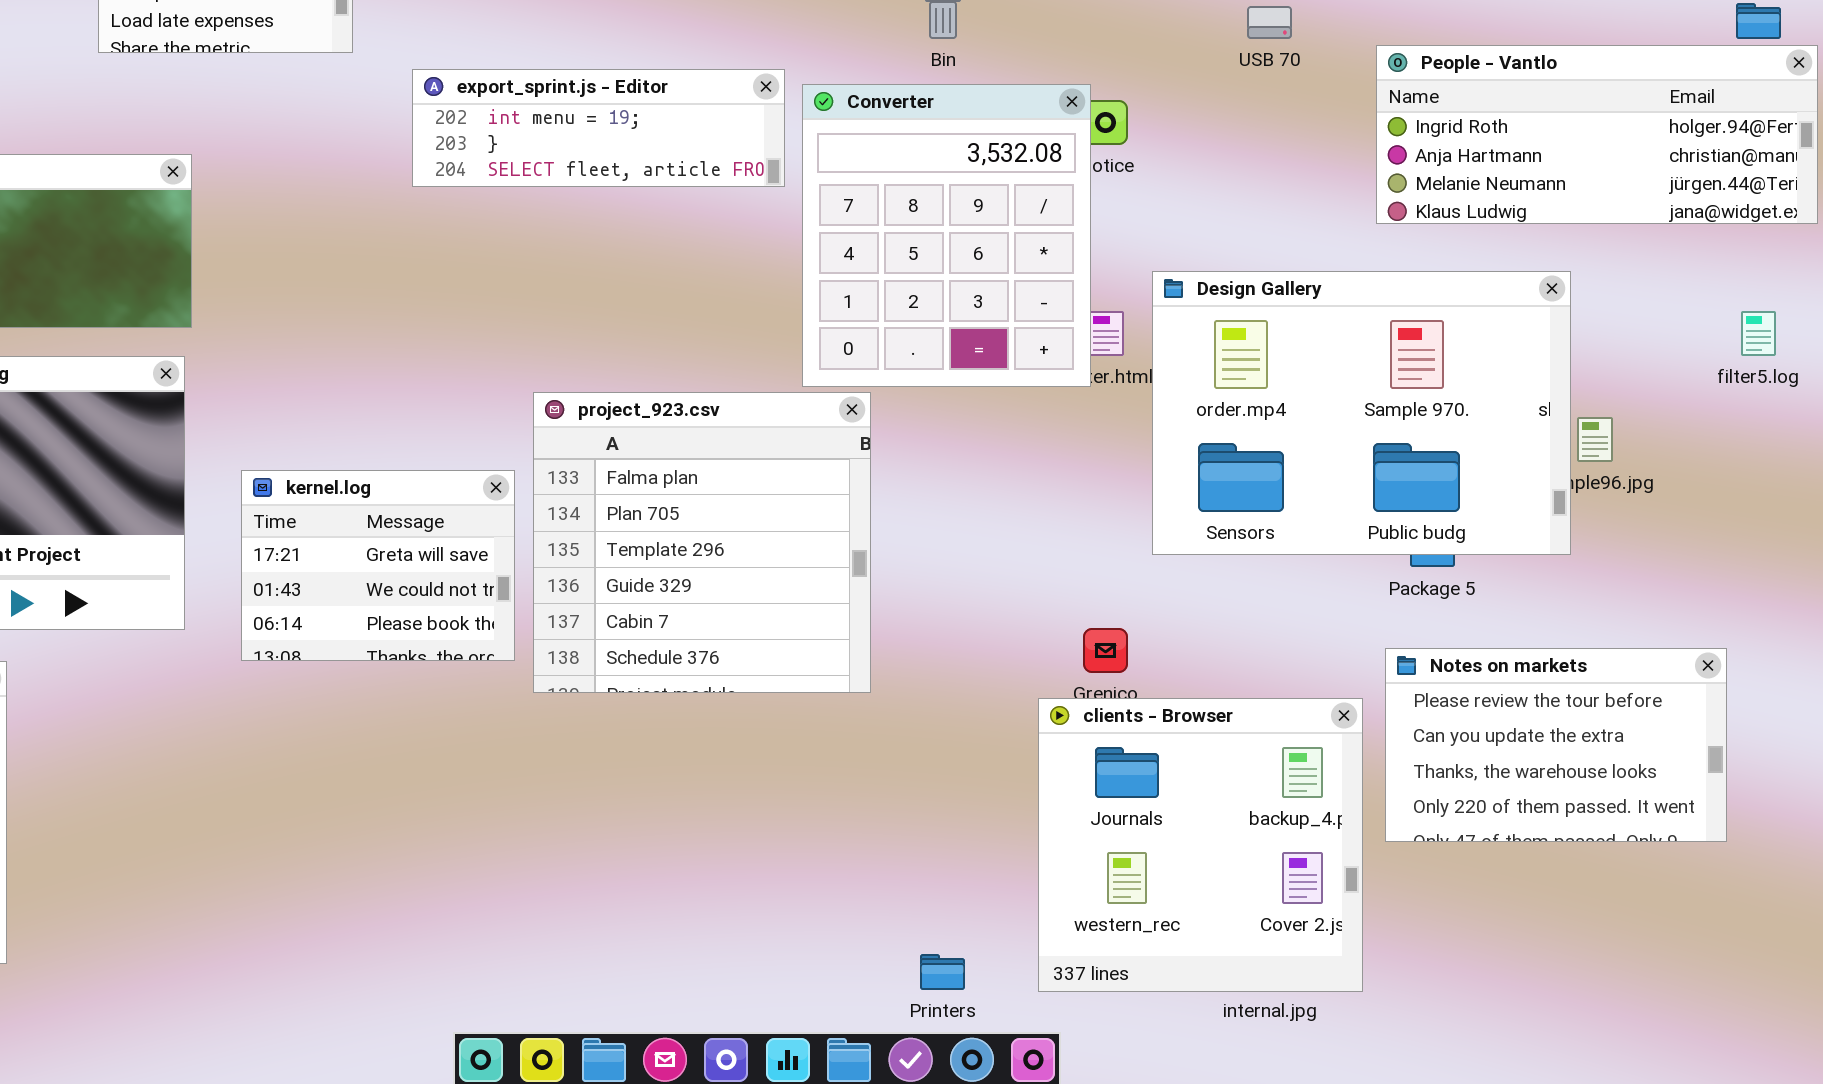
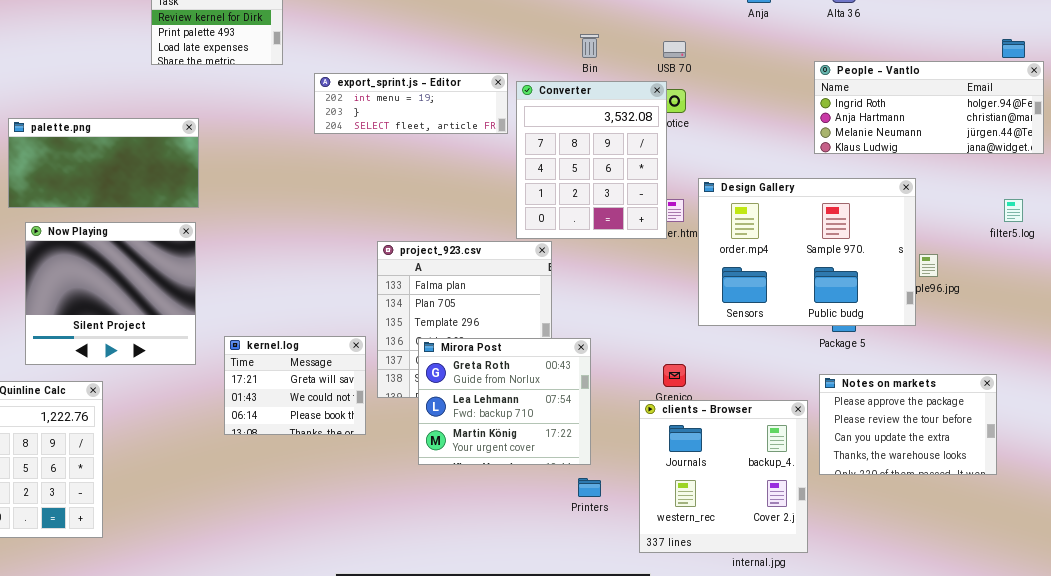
USB 70: [1247,6,1292,39] -> [663,41,686,58], moved
kernel.log: [241,470,515,661] -> [224,336,366,435], moved
Mirora Post: none -> [418,338,591,465], opened
Notes on markets: [1385,648,1727,842] -> [819,374,997,475], scrolled up 1 row
Printers: [920,954,965,990] -> [578,478,601,497], moved

